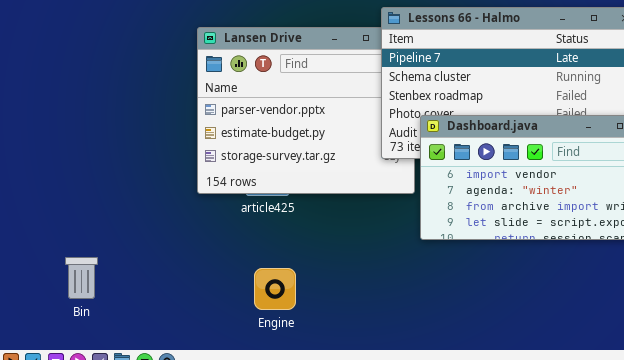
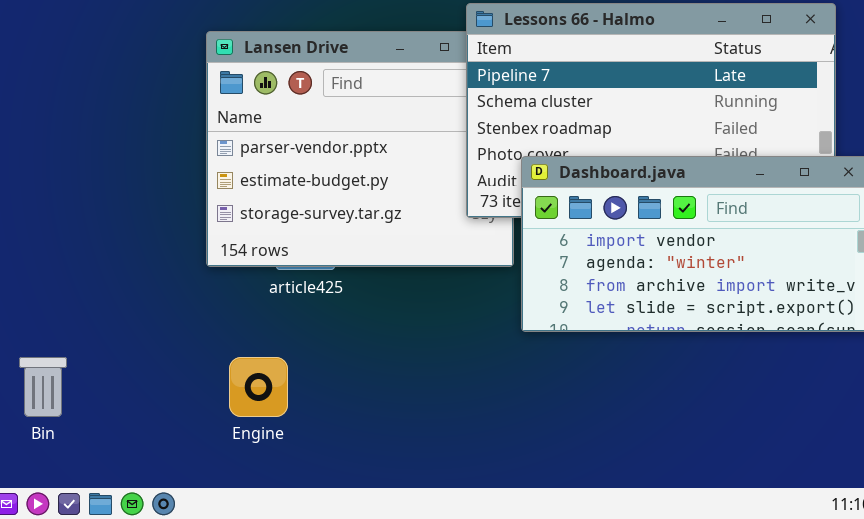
Engine: [254,268,296,310] -> [229,357,288,417], moved

